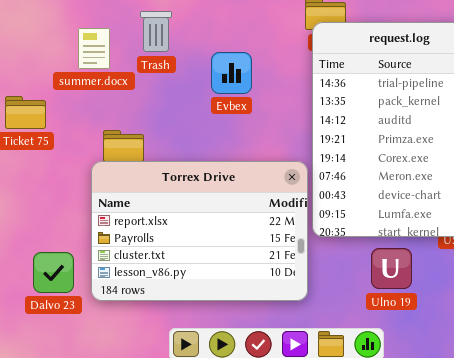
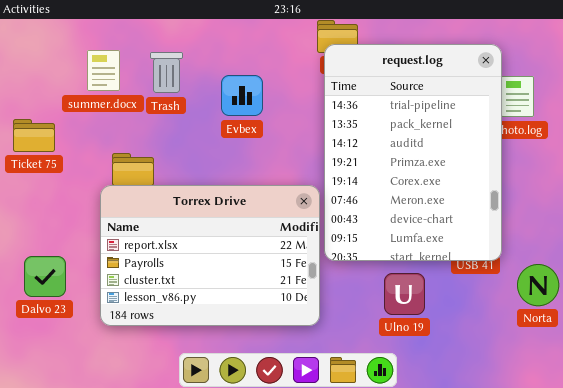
Trash: [140,11,172,52] -> [150,52,183,93], moved
Dalvo 23: [33,252,74,293] -> [24,256,66,297], moved

